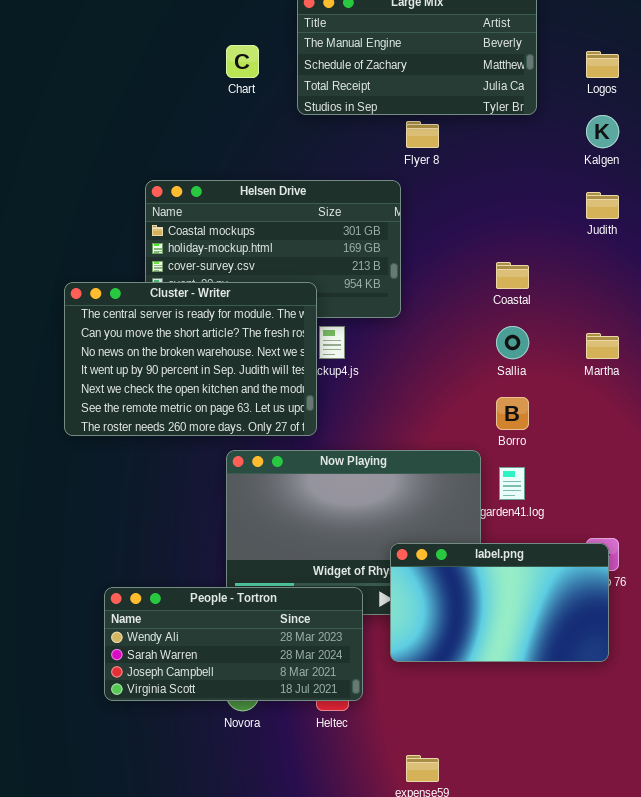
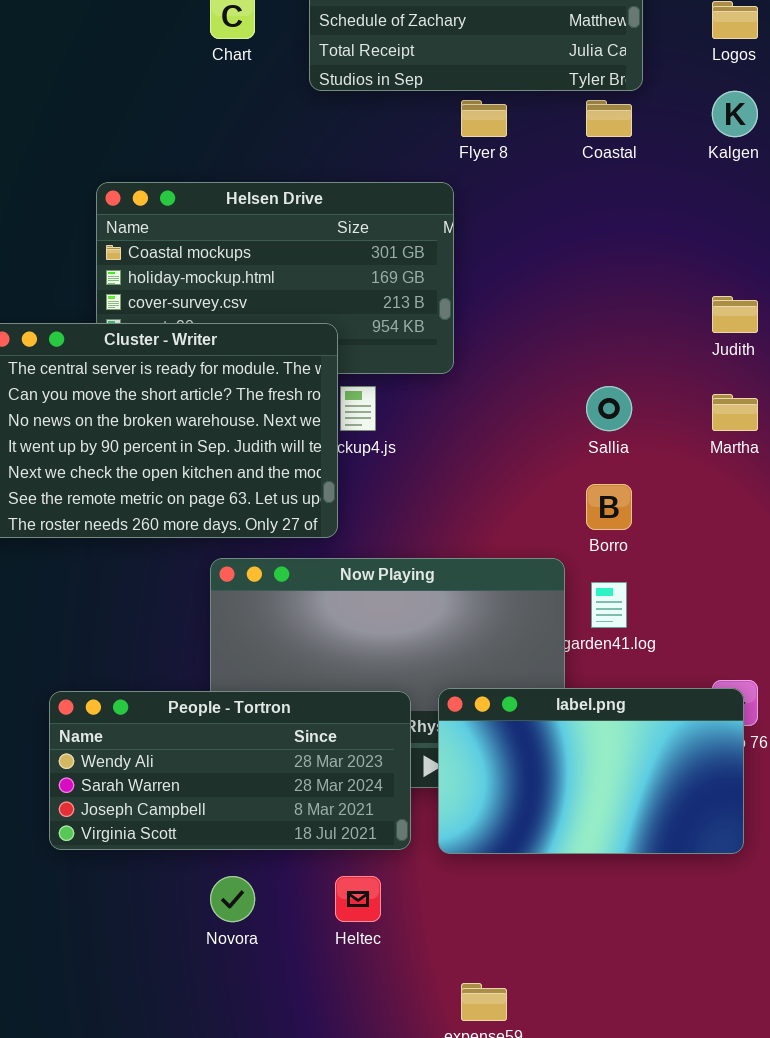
Judith: [586,192,619,219] -> [712,296,758,333], moved
Coastal: [496,262,529,289] -> [586,100,632,137], moved
People - Tortron: [104,587,363,701] -> [49,691,411,850], moved

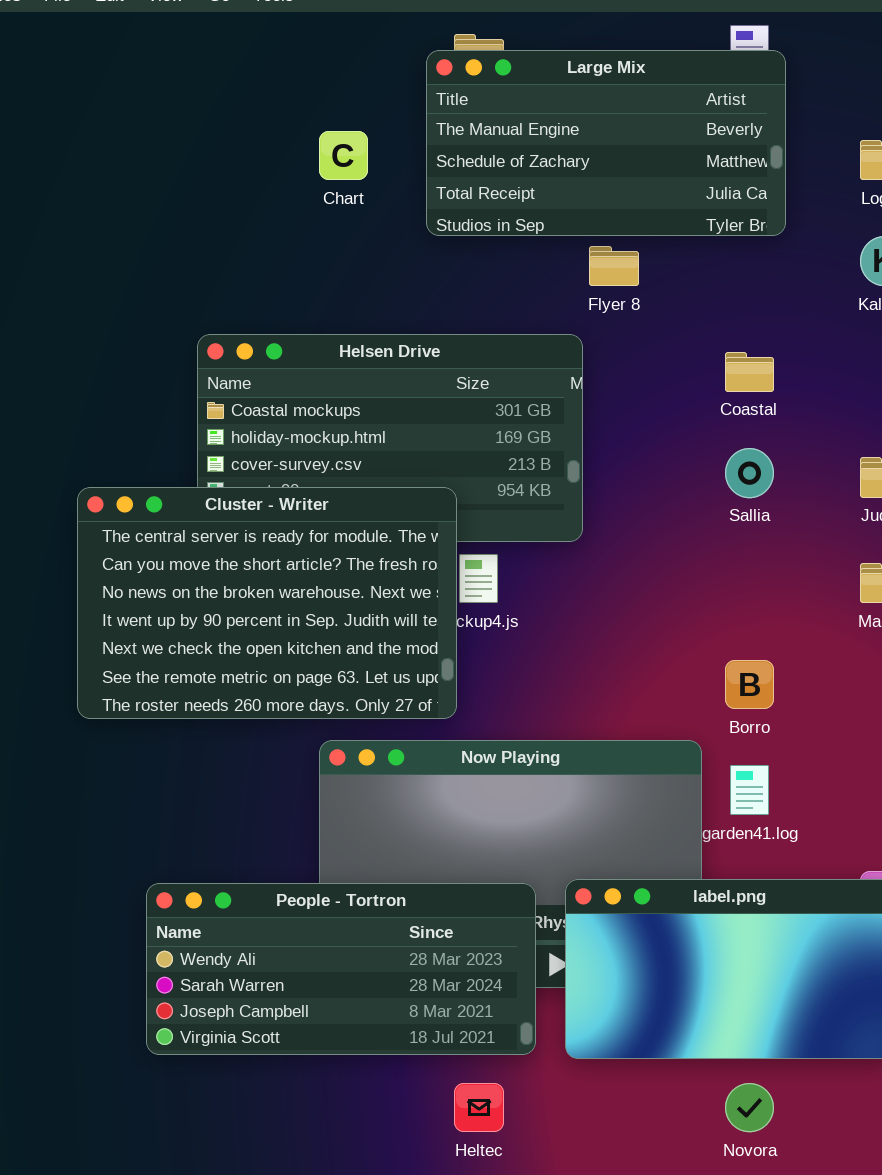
Coastal: [586,100,632,137] -> [725,352,774,392], moved
Sallia: [586,386,632,431] -> [725,448,774,498], moved
Novora: [210,876,255,922] -> [725,1083,774,1132], moved

